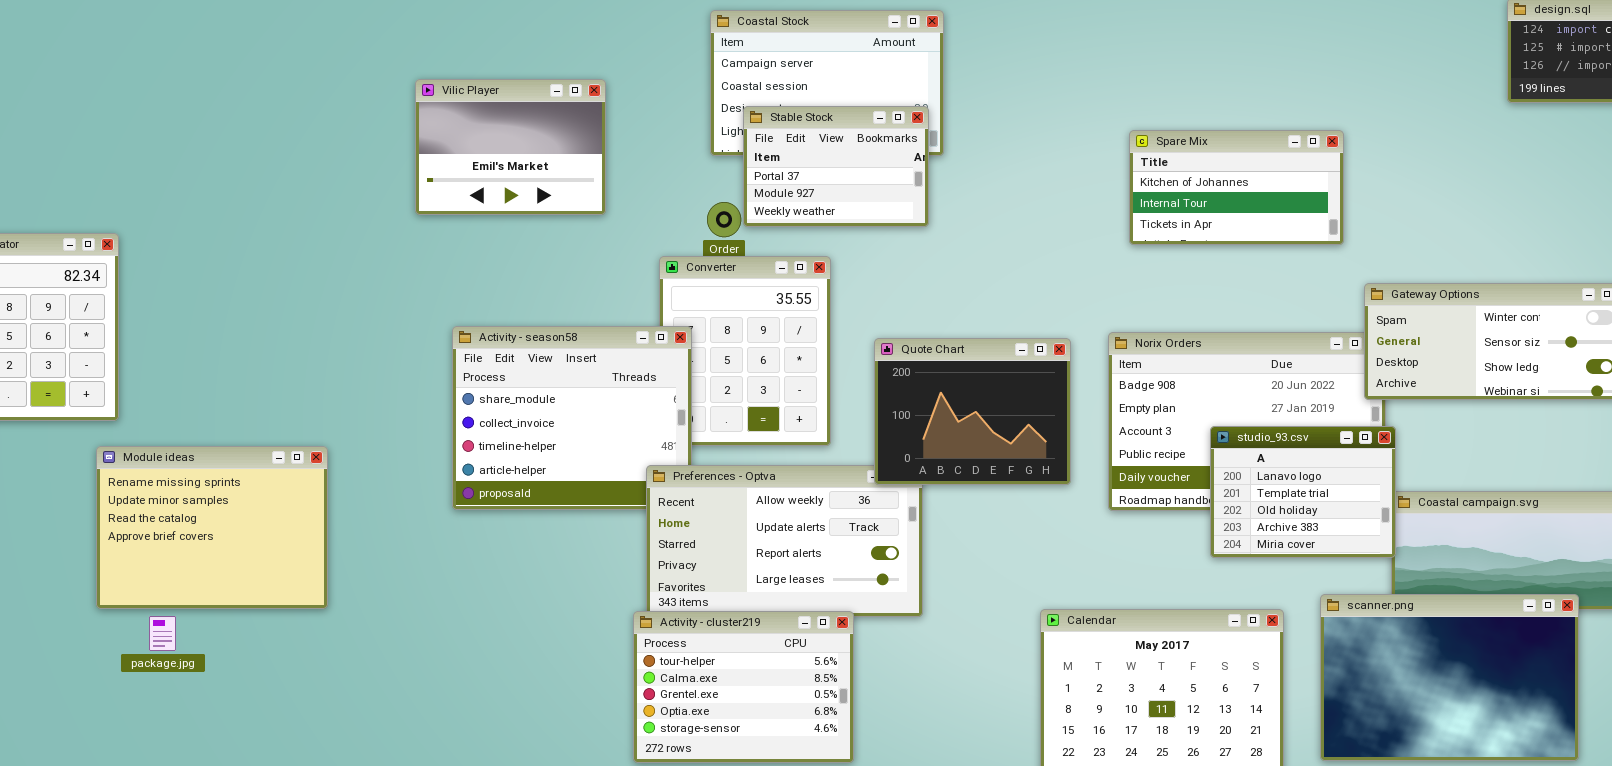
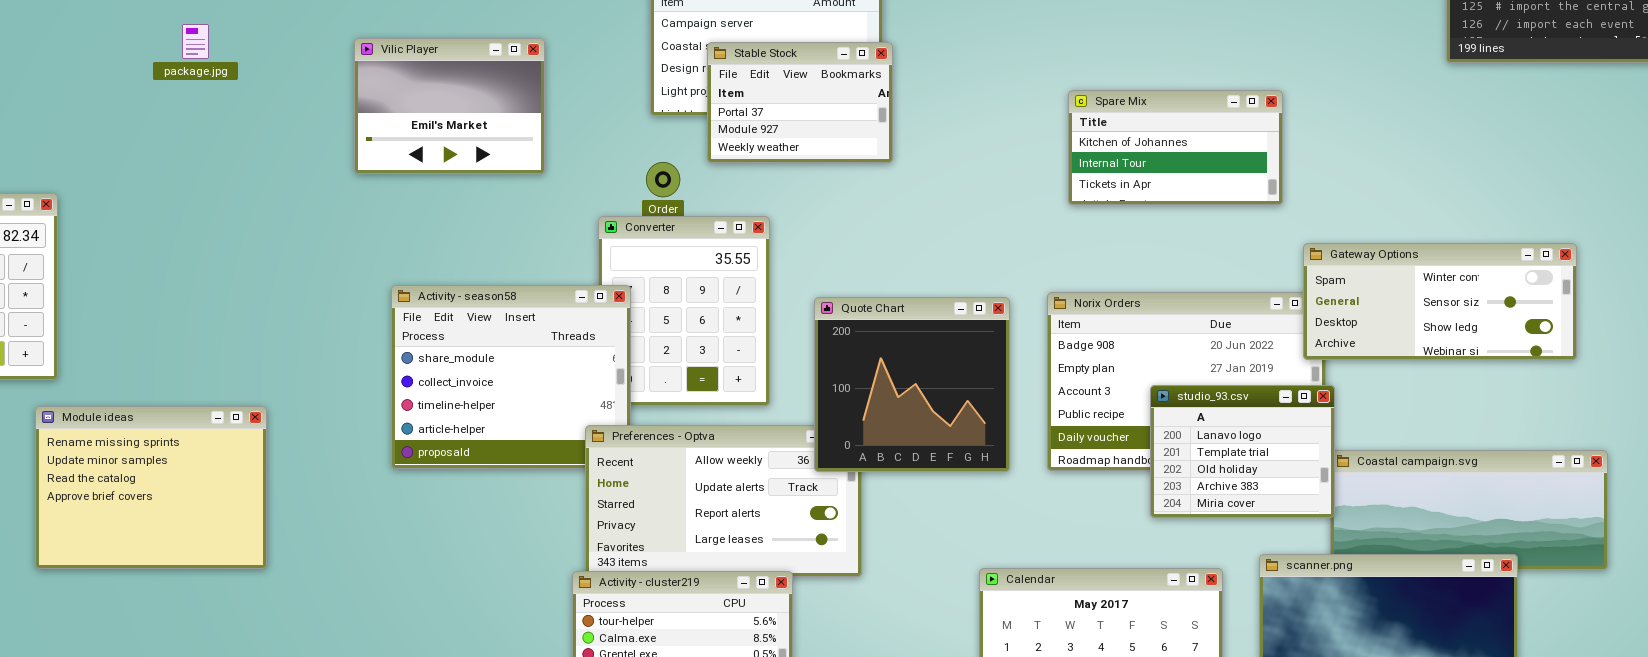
Stable Stock: [743,106,929,227] -> [707,42,893,163], moved
Quote Chart: [874,338,1071,485] -> [814,297,1010,472], resized
package.jpg: [149,616,176,651] -> [182,24,209,59], moved

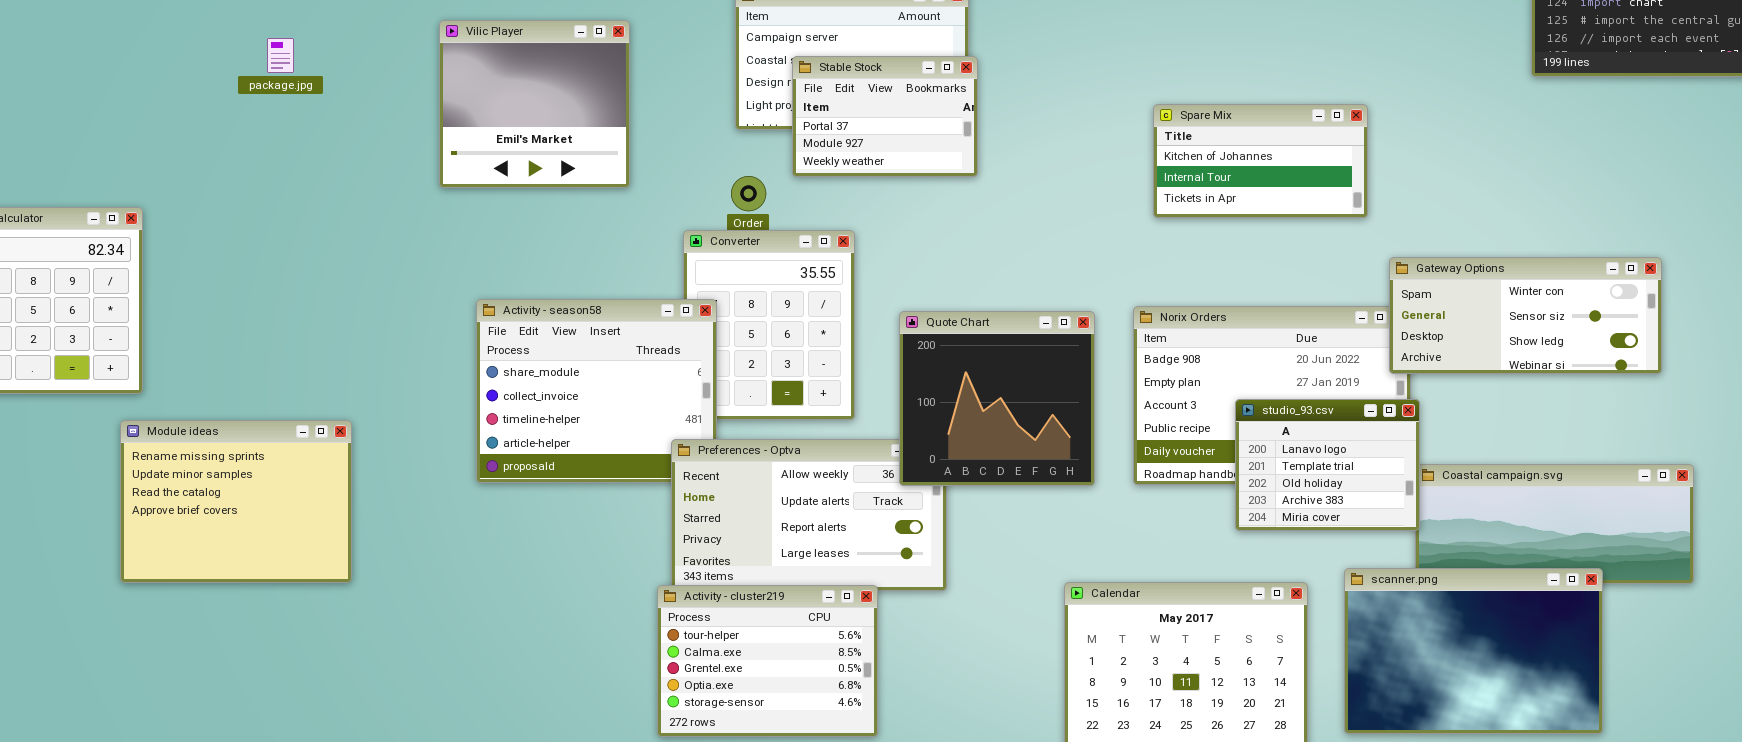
Vilic Player: [354,38,545,174] -> [439,20,630,188], resized

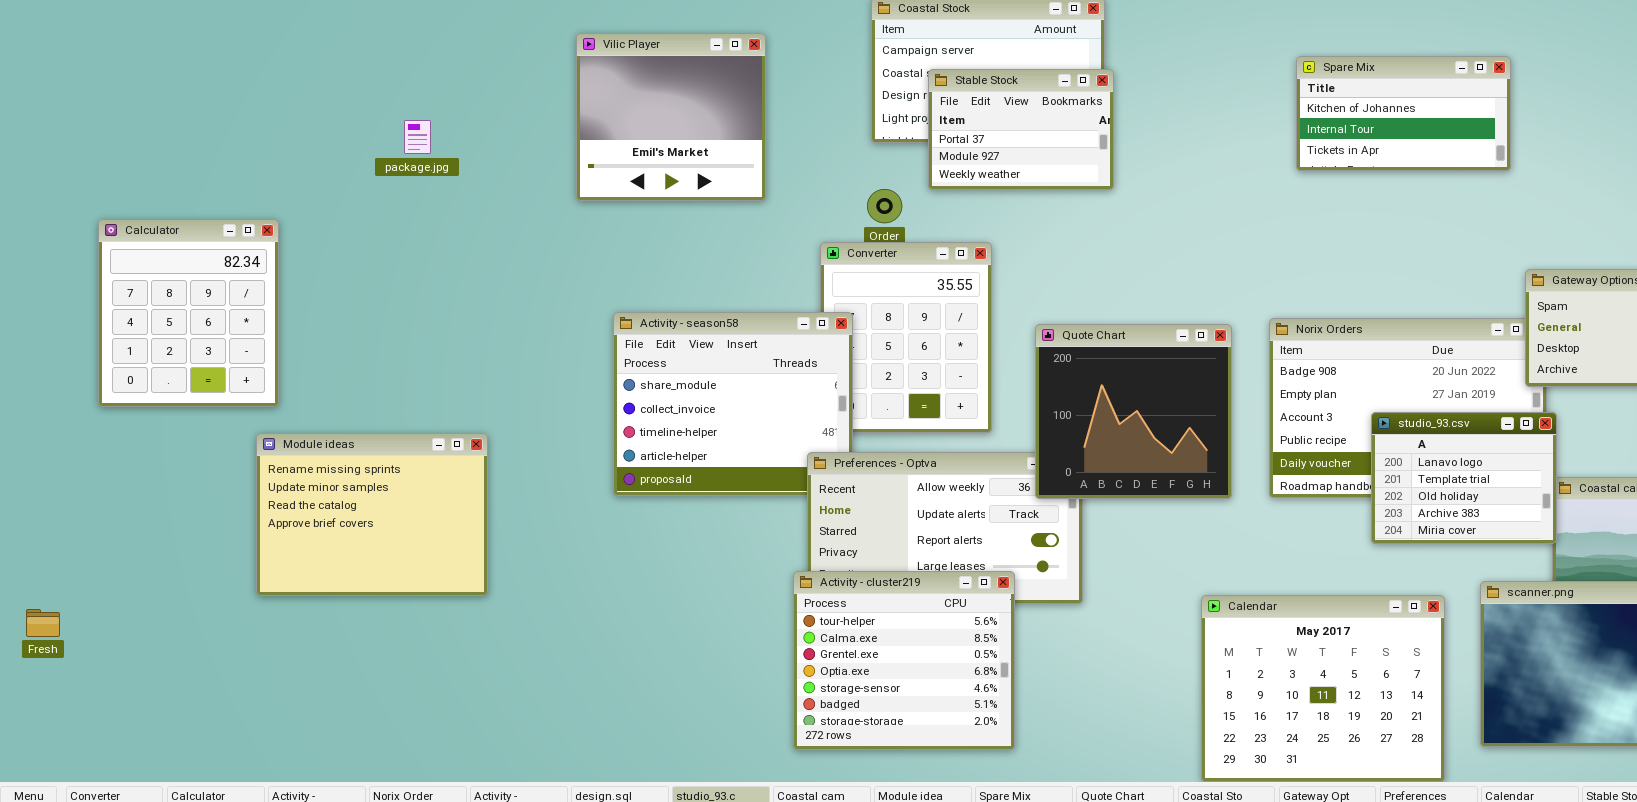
package.jpg: [267,38,294,73] -> [404,120,431,154], moved
Spare Mix: [1153,104,1368,218] -> [1296,56,1511,171], moved
Activity - cluster219: [657,585,878,737] -> [793,571,1015,750], resized

